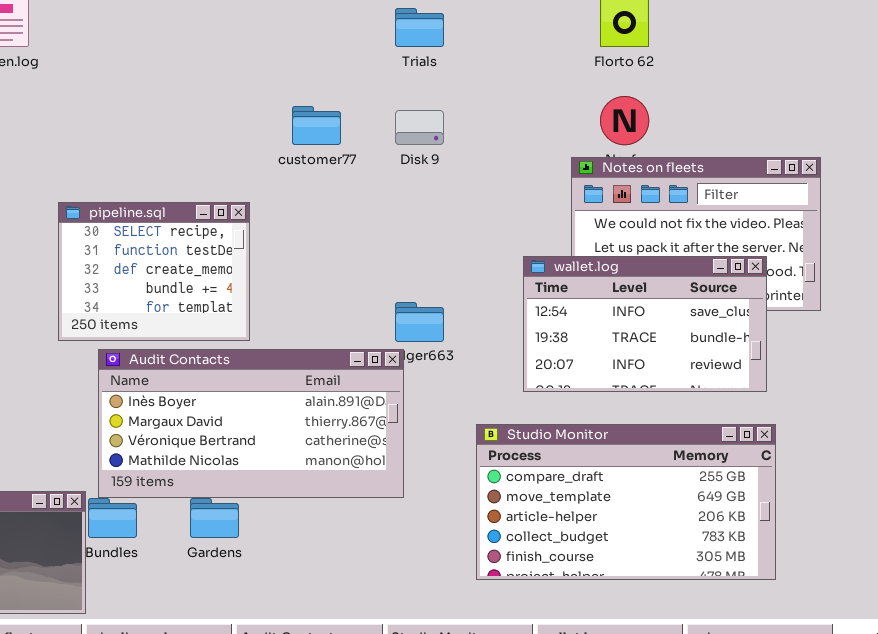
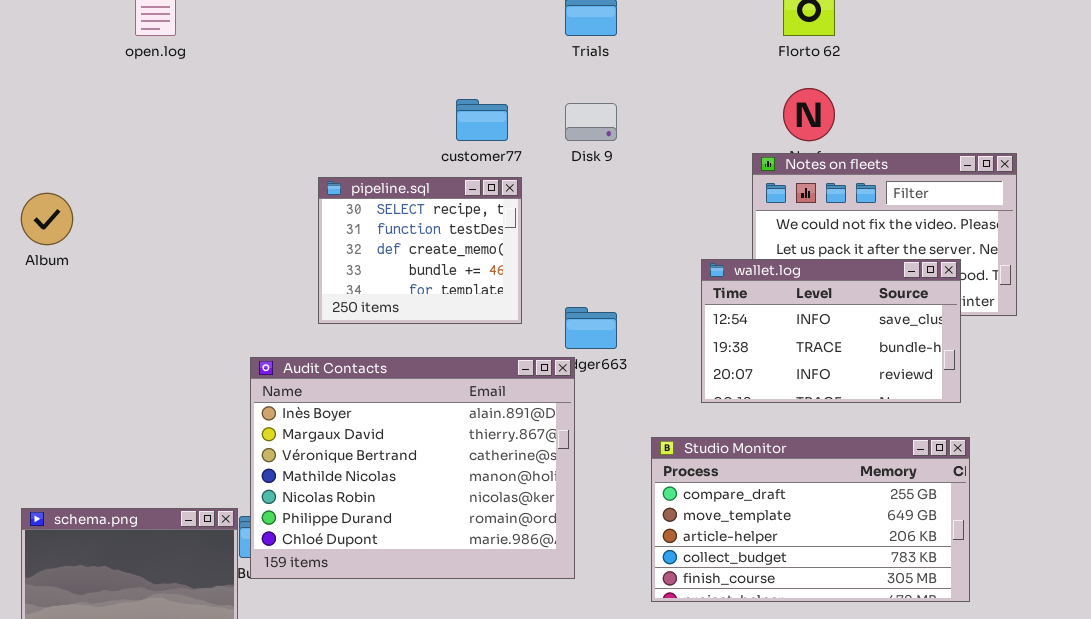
pipeline.sql: [58,202,250,341] -> [318,177,522,324], moved
Audit Contacts: [98,349,404,498] -> [250,357,575,579], resized

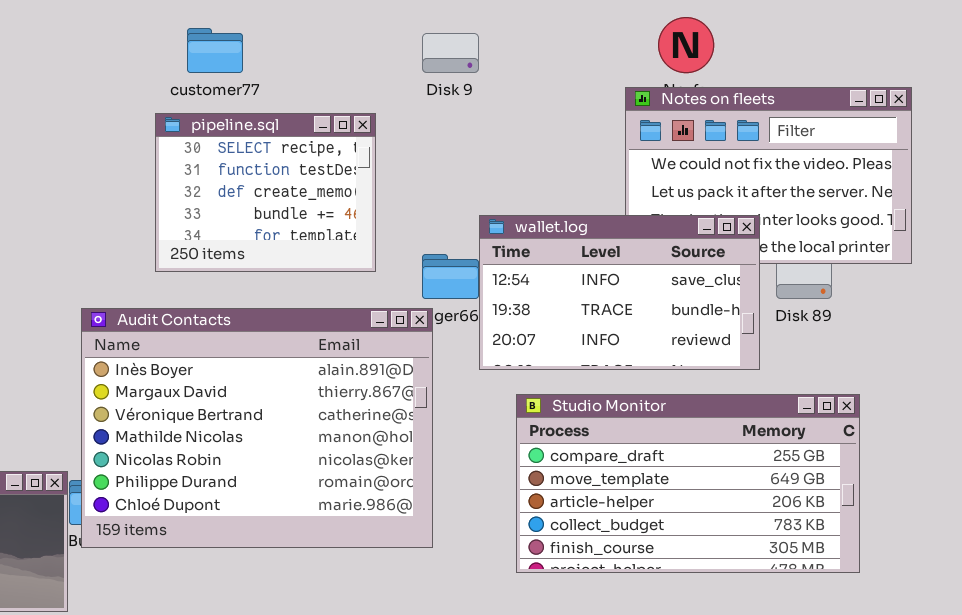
customer77: [456,99,508,141] -> [187,28,243,73], moved
wallet.log: [701,259,961,403] -> [479,215,760,370], moved

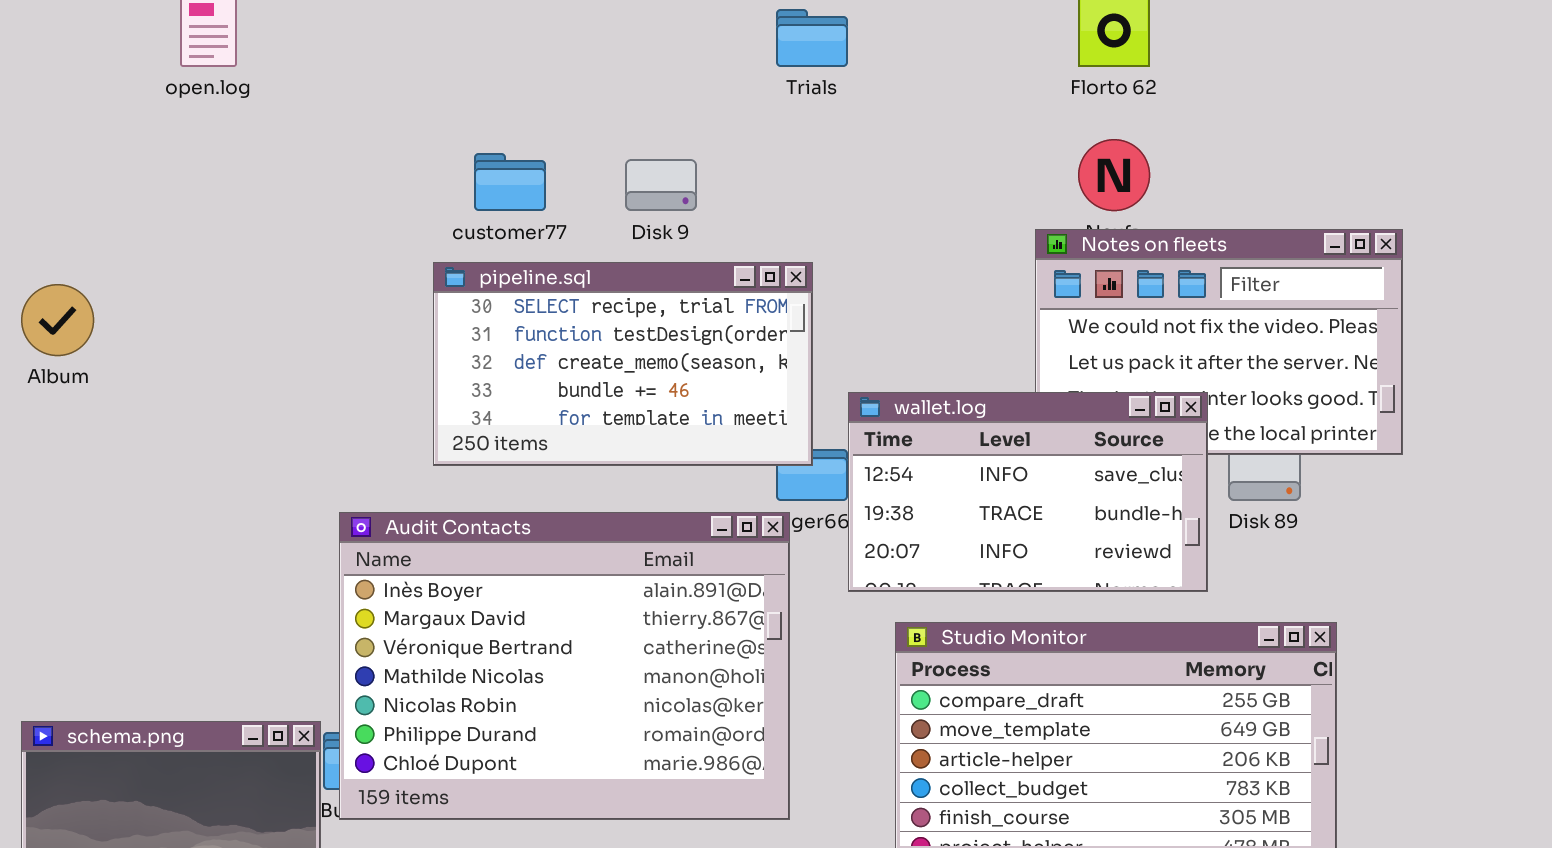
Disk 9: [422,33,479,73] -> [625,159,697,211], moved
pipeline.sql: [155,113,376,272] -> [433,262,813,466], resized

